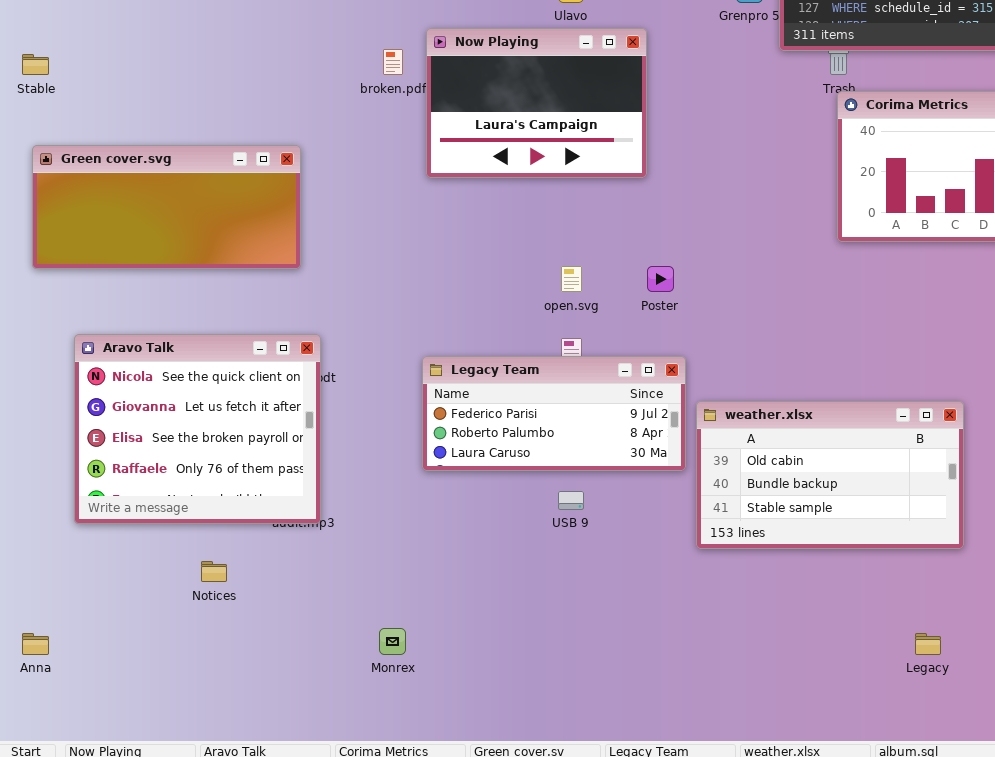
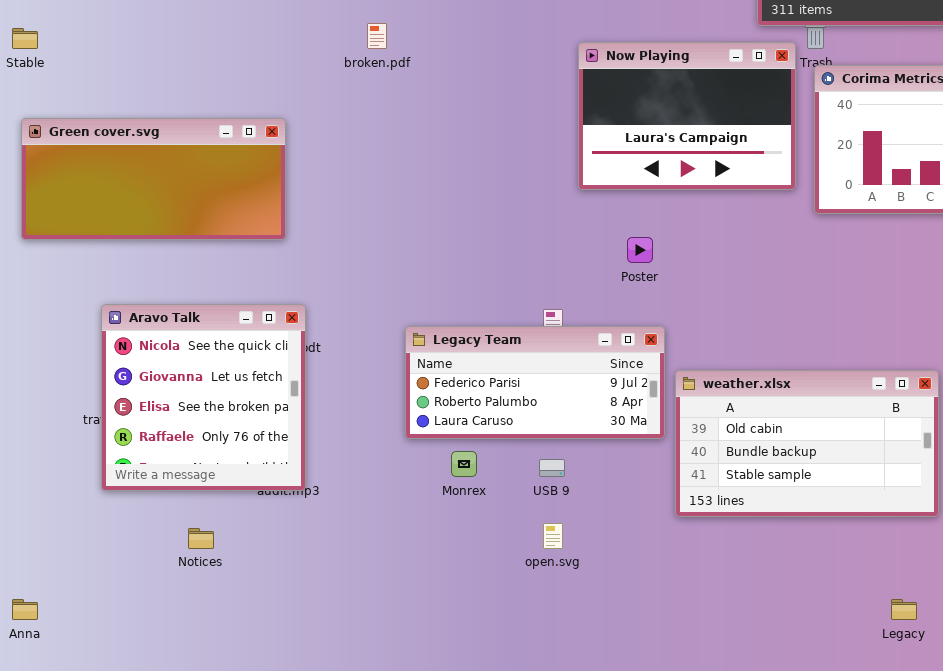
Now Playing: [426,28,647,178] -> [578,42,796,190], moved
open.svg: [561,266,582,292] -> [543,523,563,549], moved
Aravo Talk: [74,334,321,524] -> [101,304,306,491], resized
Monrex: [379,628,406,655] -> [451,451,477,477], moved

